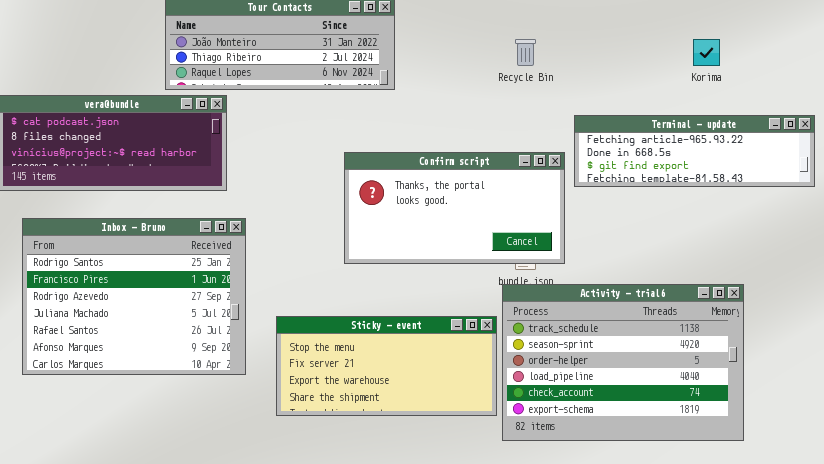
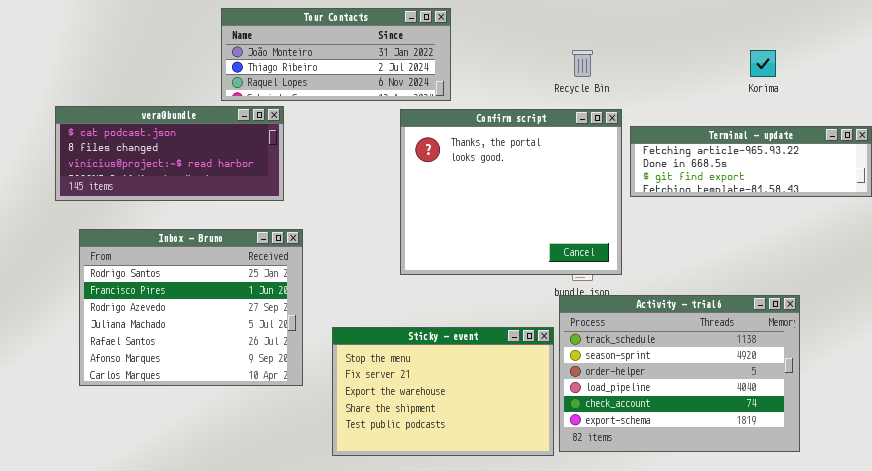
Confirm script: [344,152,565,264] -> [400,109,622,275], resized
Sticky - event: [276,316,497,416] -> [332,327,554,456], resized

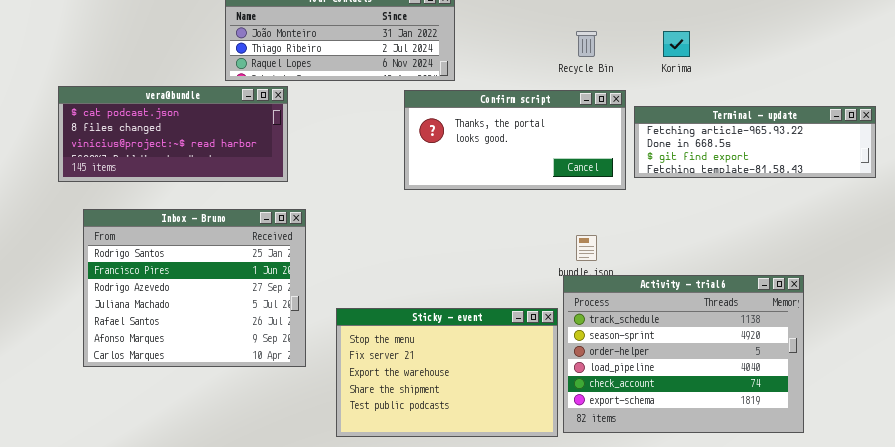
Korima: [750,50,776,77] -> [663,31,690,57], moved
Confirm script: [400,109,622,275] -> [404,90,626,190], resized

